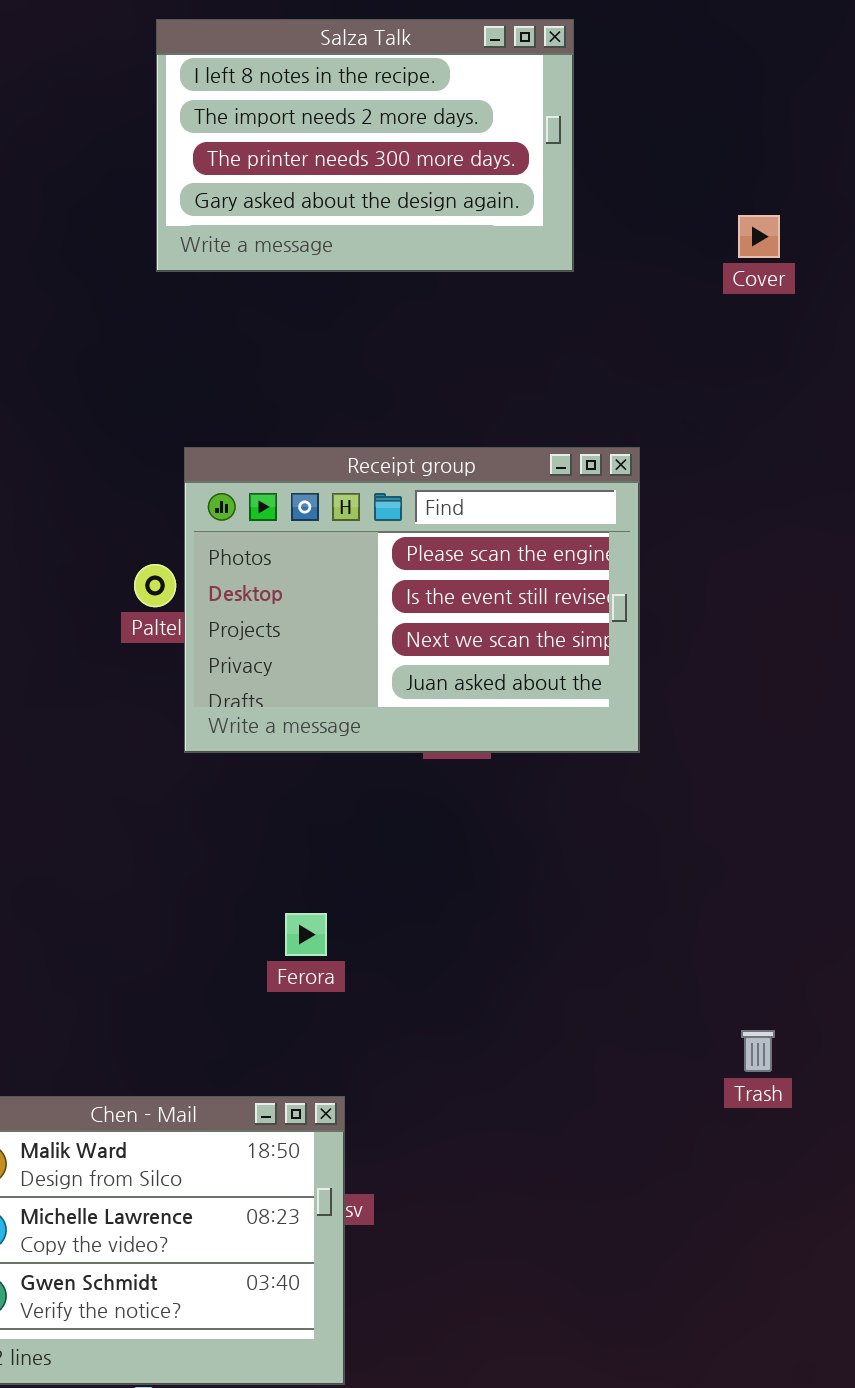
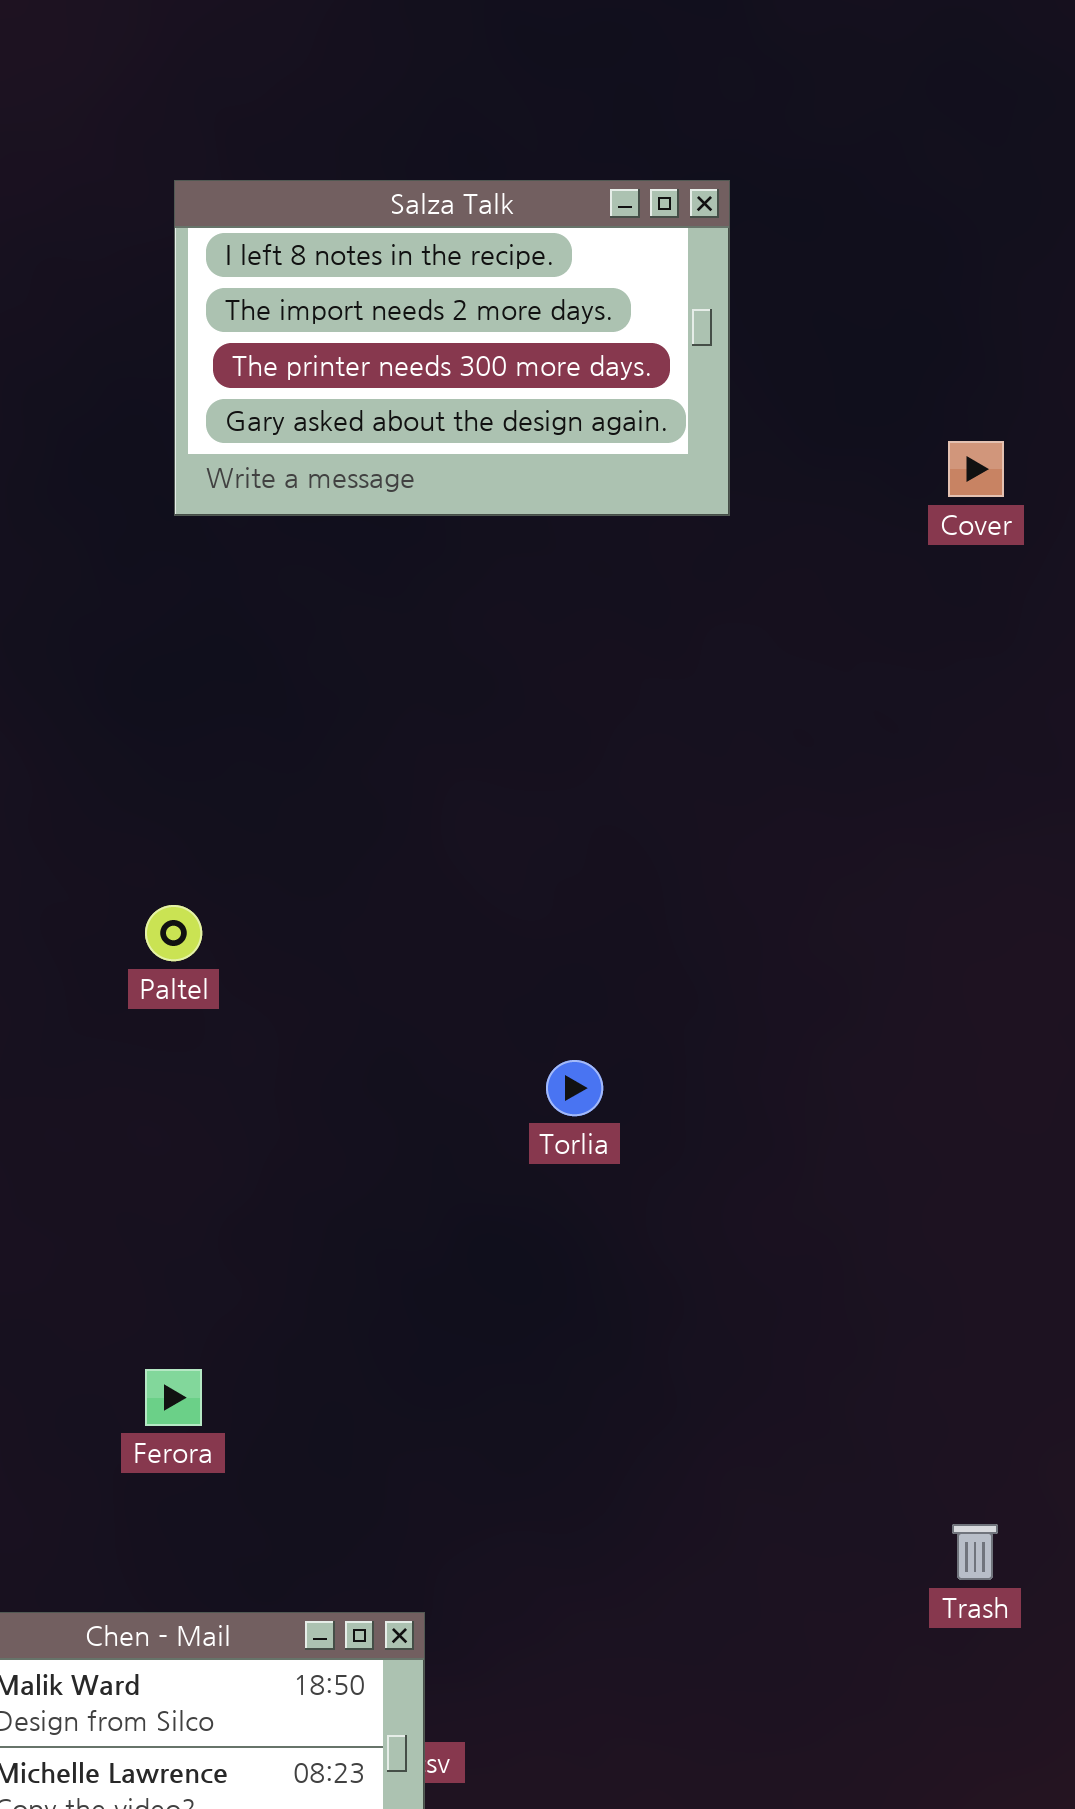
Receipt group: [184,447,640,753] -> none, closed
Ferora: [285,913,327,956] -> [145,1369,202,1426], moved

